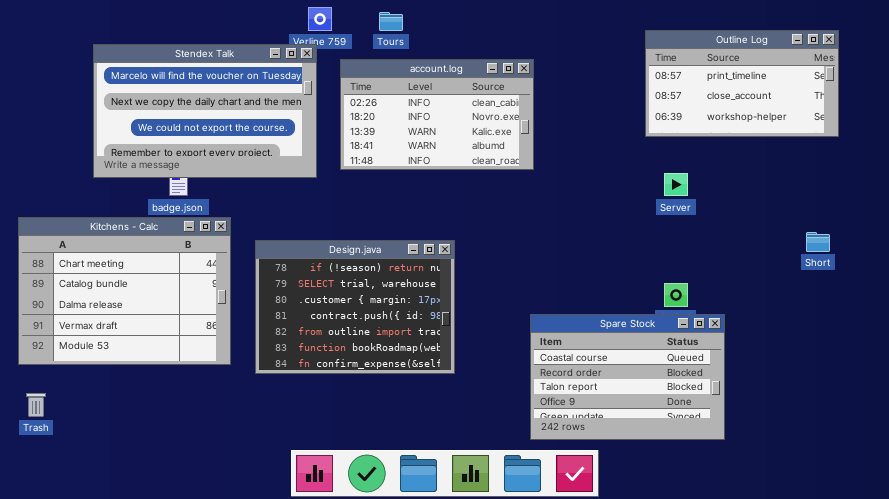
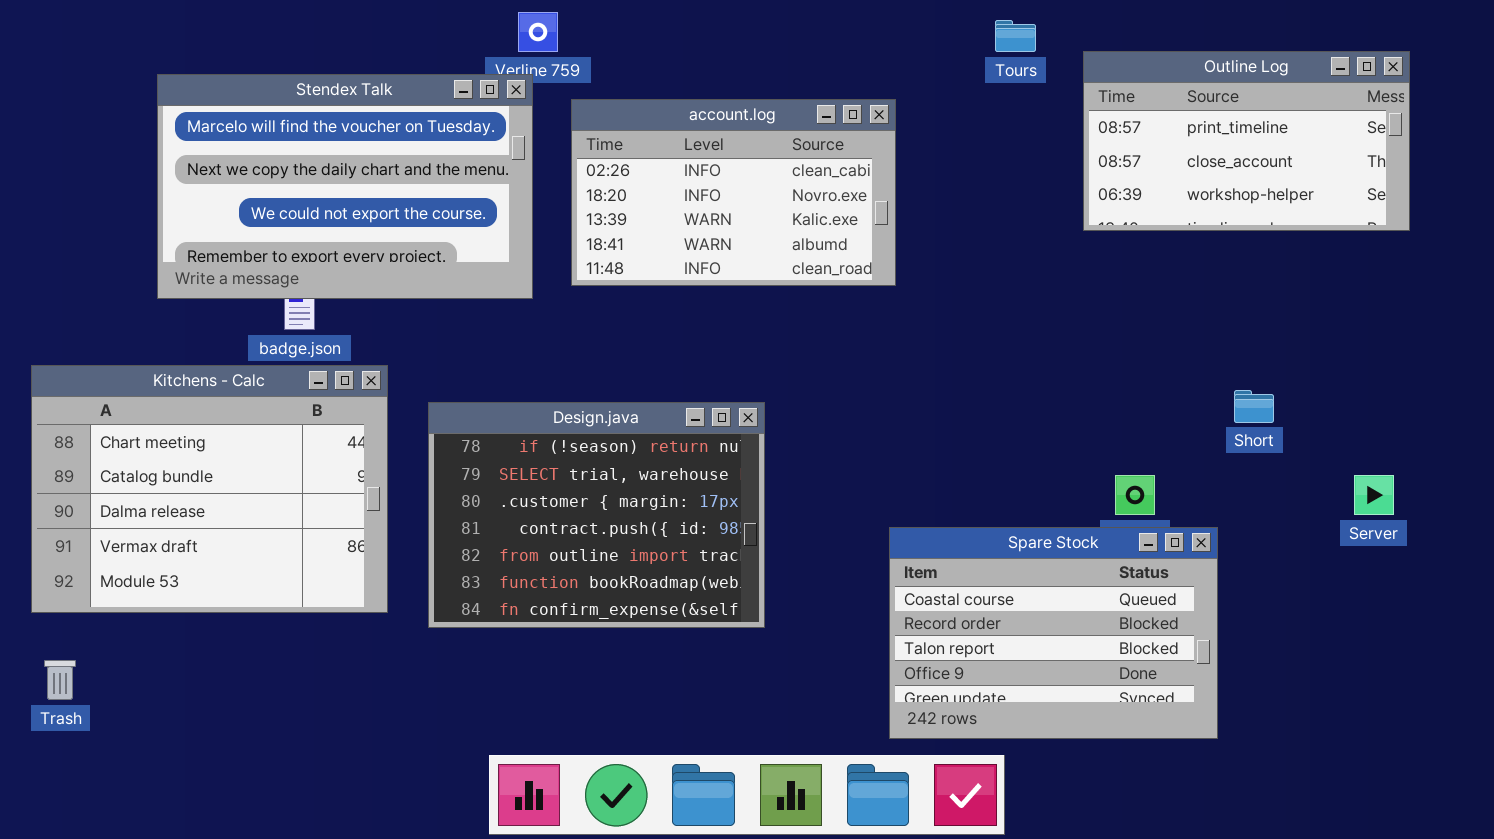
Tours: [379,12,403,31] -> [995,20,1036,52], moved
Server: [664,173,688,196] -> [1354,475,1394,515], moved
Short: [806,232,830,252] -> [1234,390,1274,423], moved

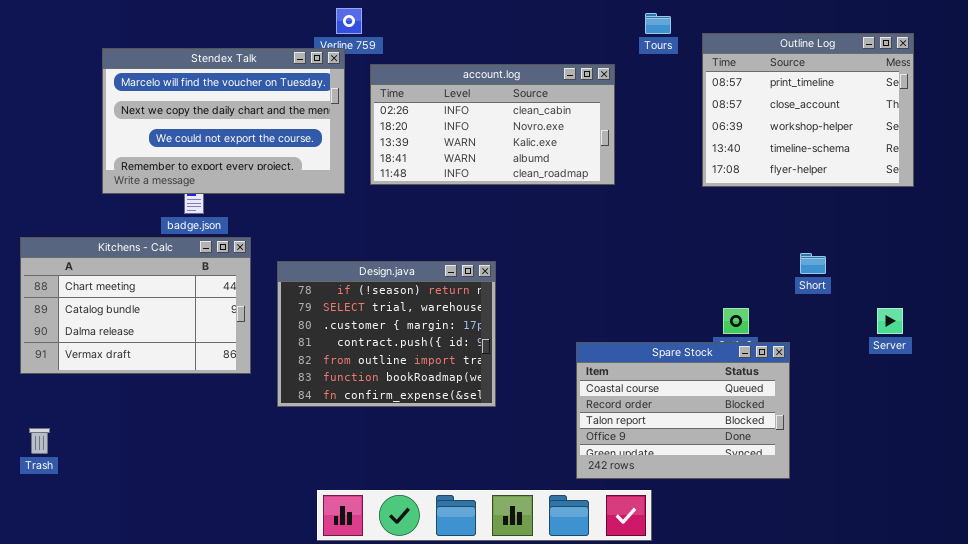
Outline Log: [1083,51,1410,231] -> [702,33,914,187], resized
account.log: [571,99,896,286] -> [370,64,615,185], resized
Kitchens - Calc: [31,365,388,613] -> [20,237,251,374], resized

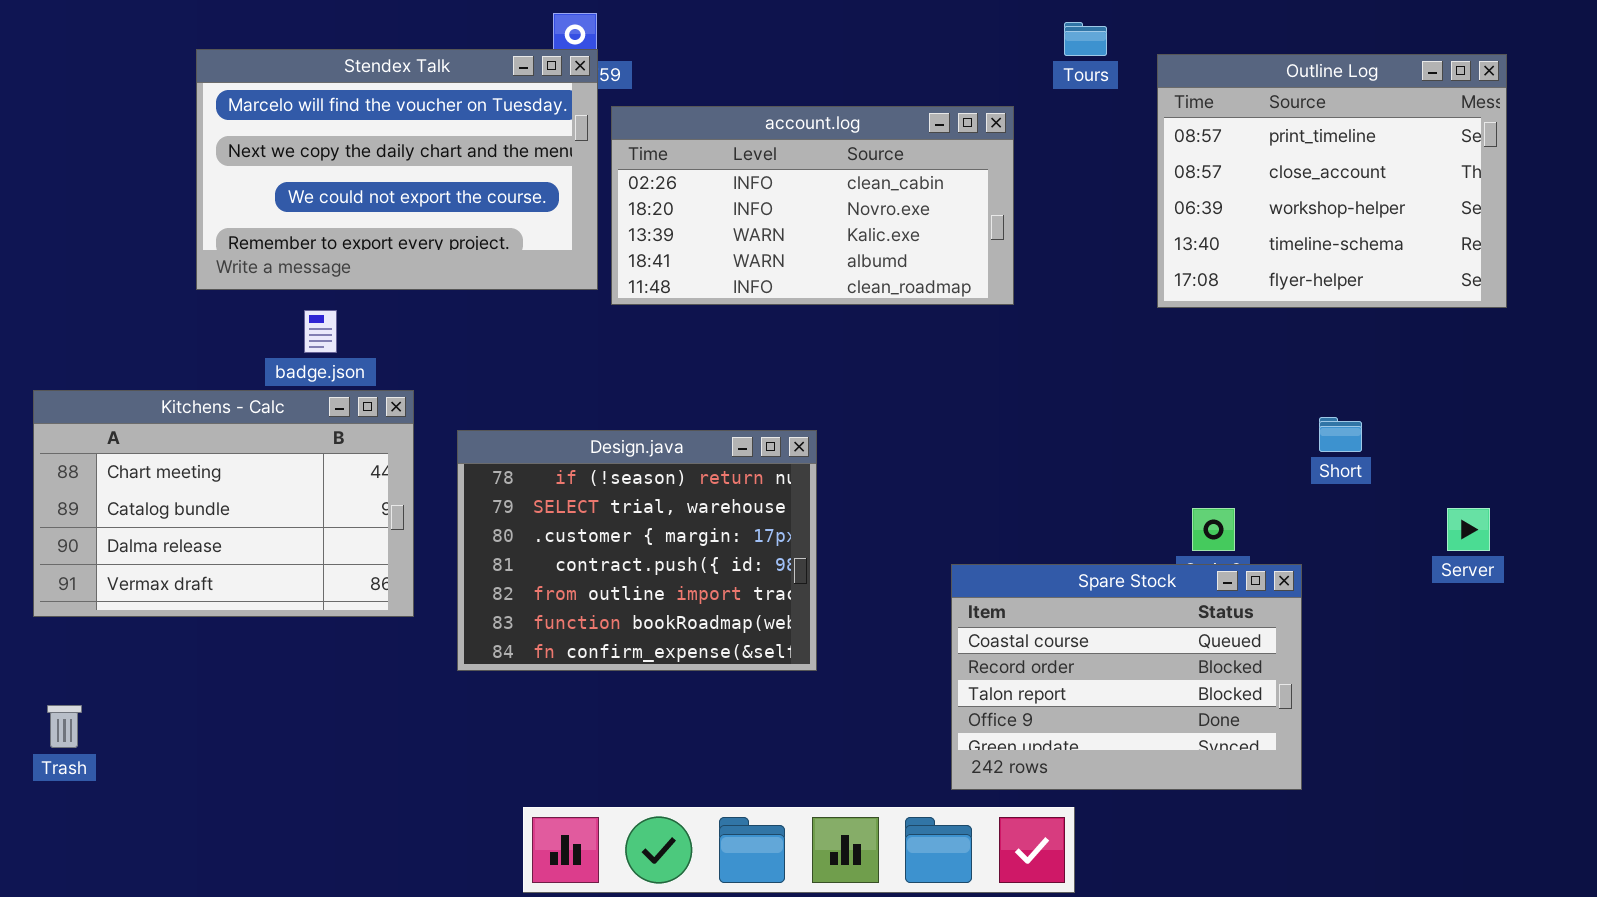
Stendex Talk: [102,48,345,194] -> [196,49,598,290], moved

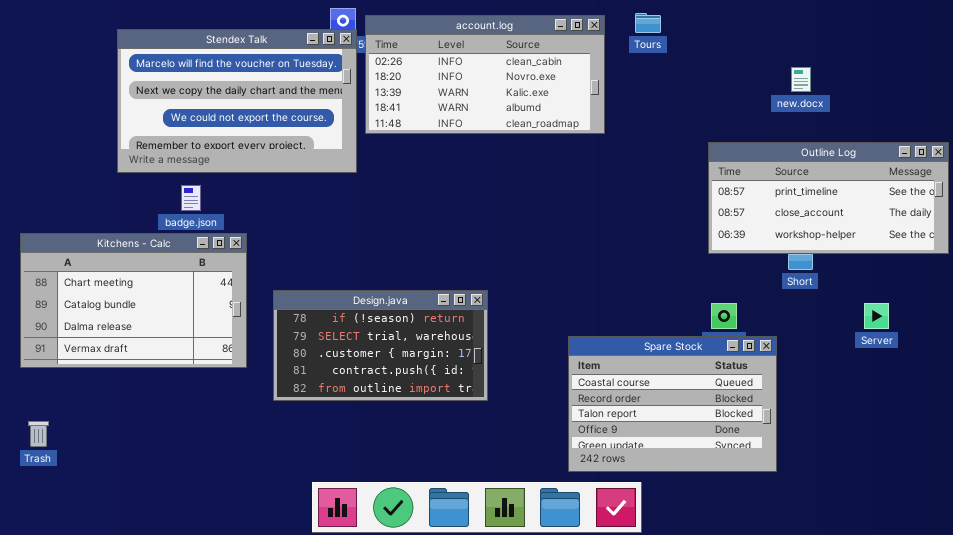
Outline Log: [1157,54,1507,308] -> [708,142,949,254], moved, resized
account.log: [611,106,1014,305] -> [365,15,605,134], moved
Design.java: [457,430,817,671] -> [273,290,488,401], resized

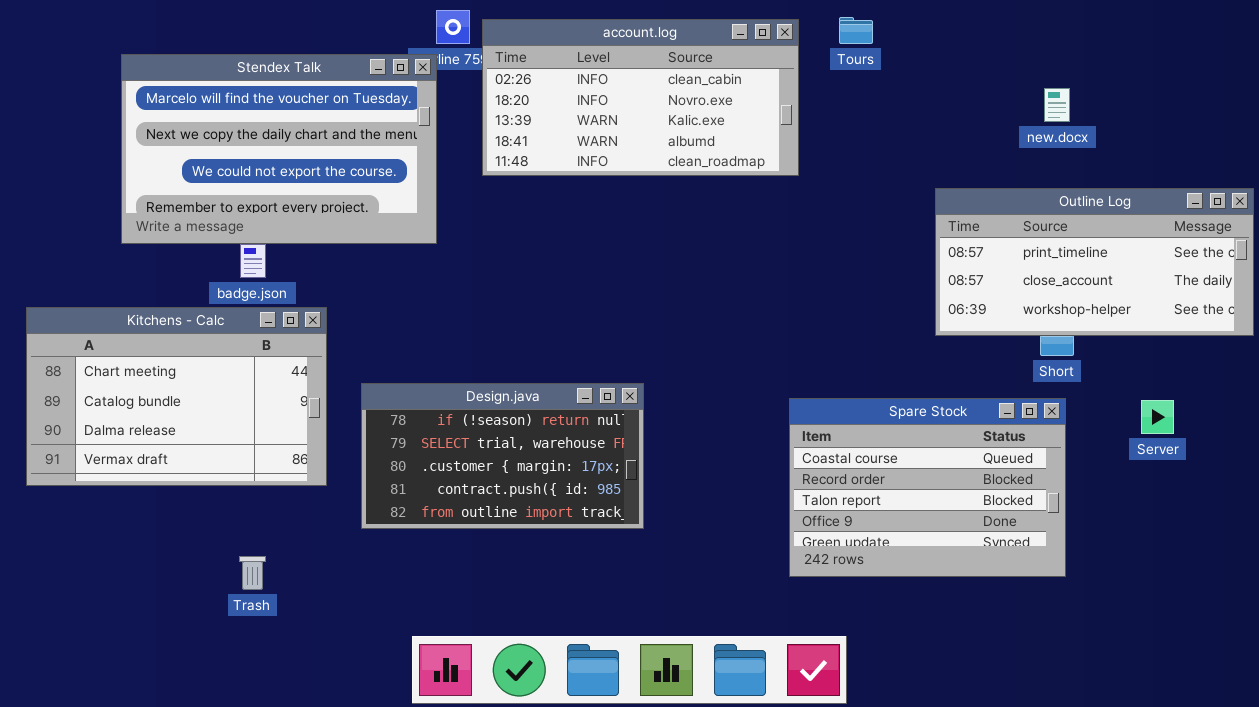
Stendex Talk: [117,29,357,173] -> [121,54,437,244], moved
Spare Stock: [568,336,777,472] -> [789,398,1066,577], moved
Trash: [28,421,49,447] -> [239,556,266,590], moved

